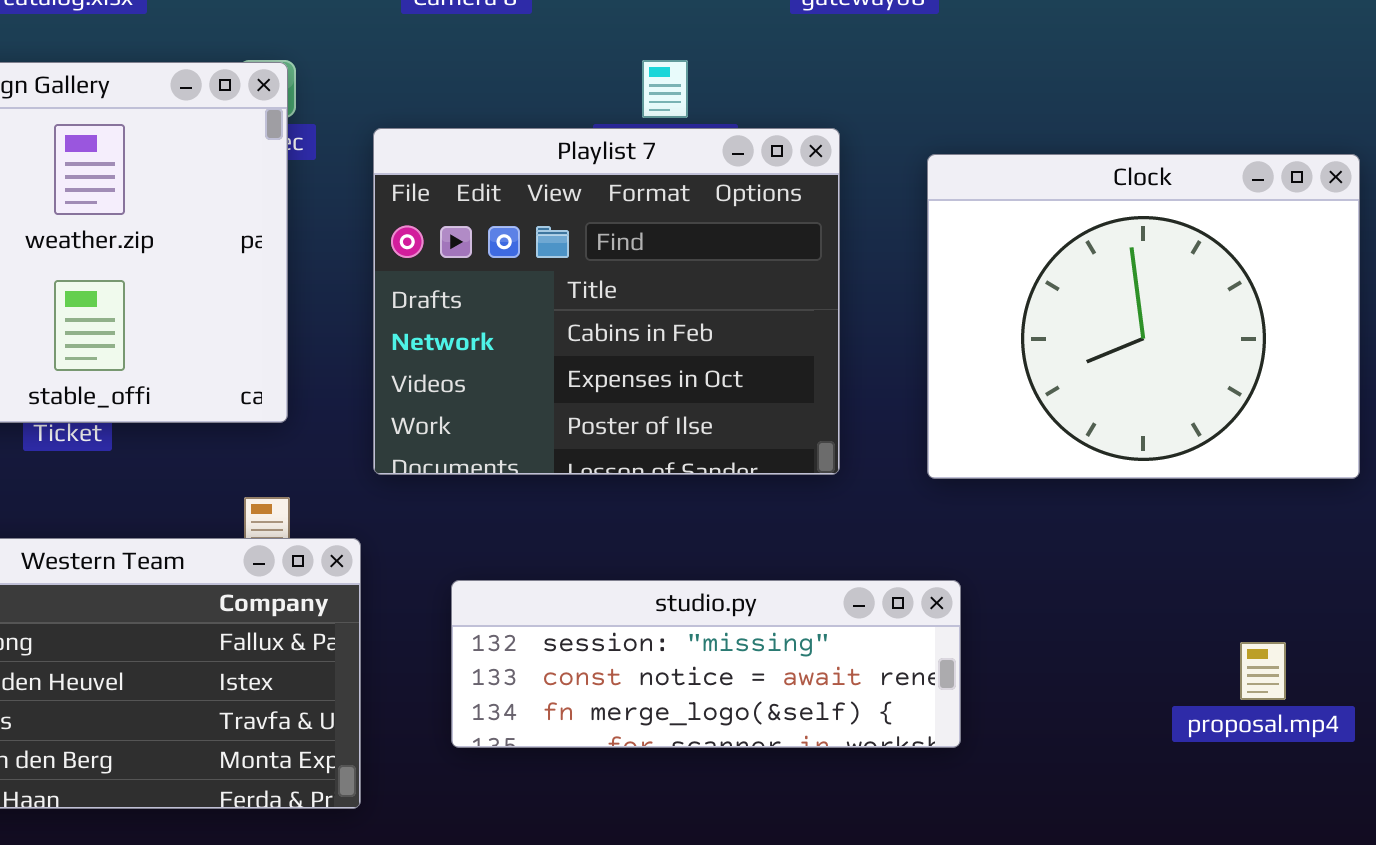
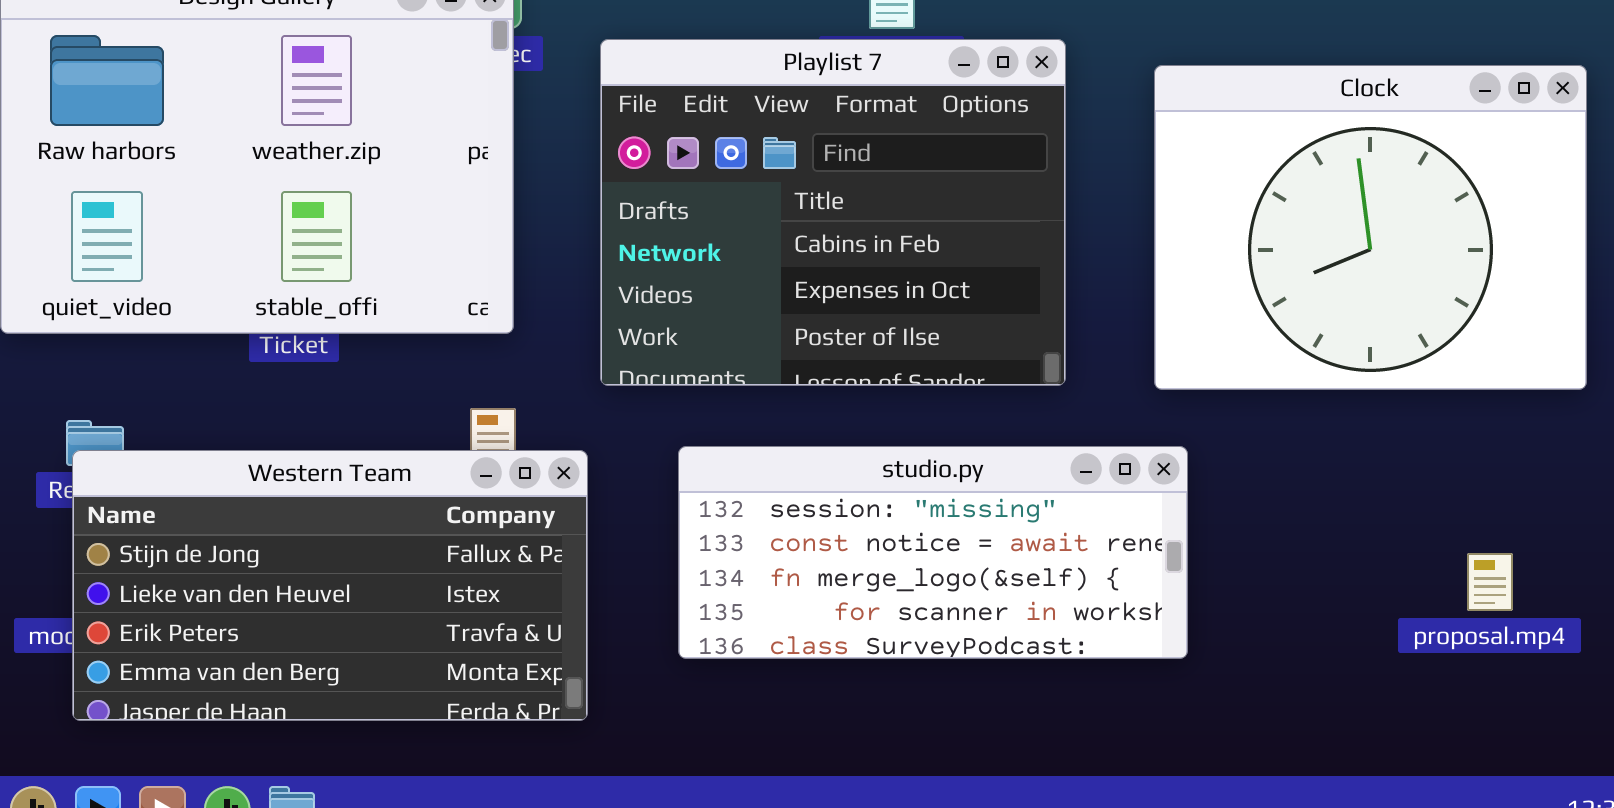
studio.py: [451,580,961,748] -> [678,446,1188,659], resized

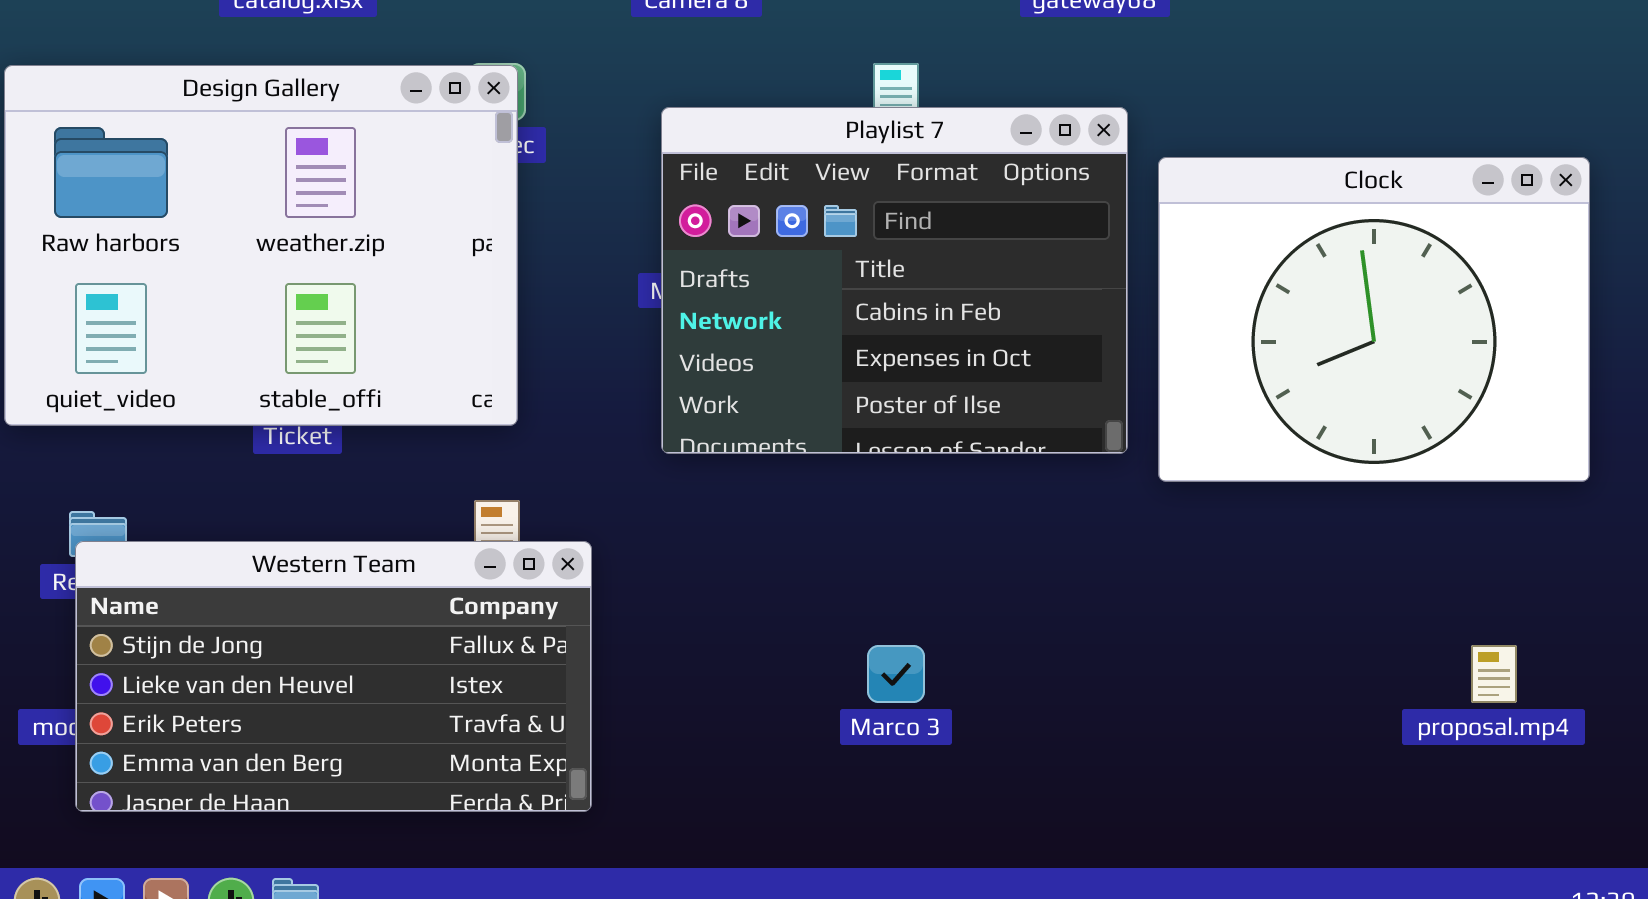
Playlist 7: [600,39,1066,386] -> [661,107,1128,454], moved
studio.py: [678,446,1188,659] -> none, closed

